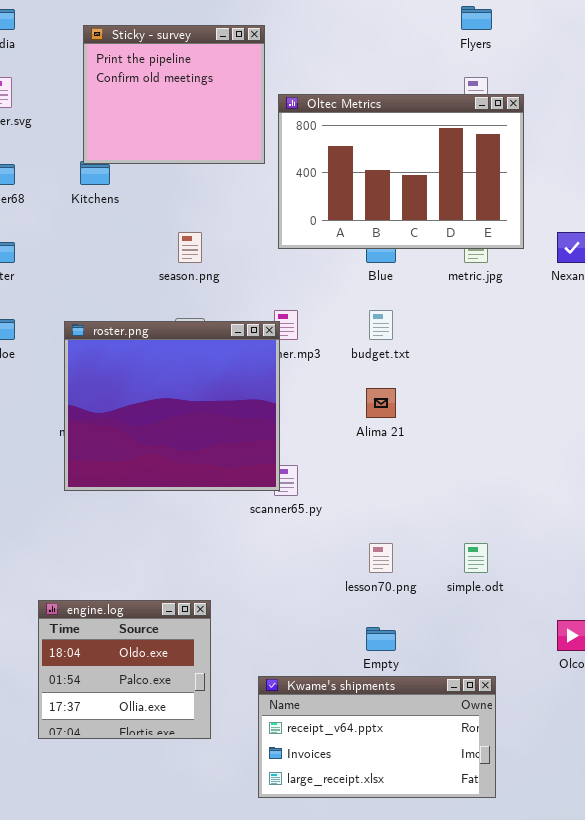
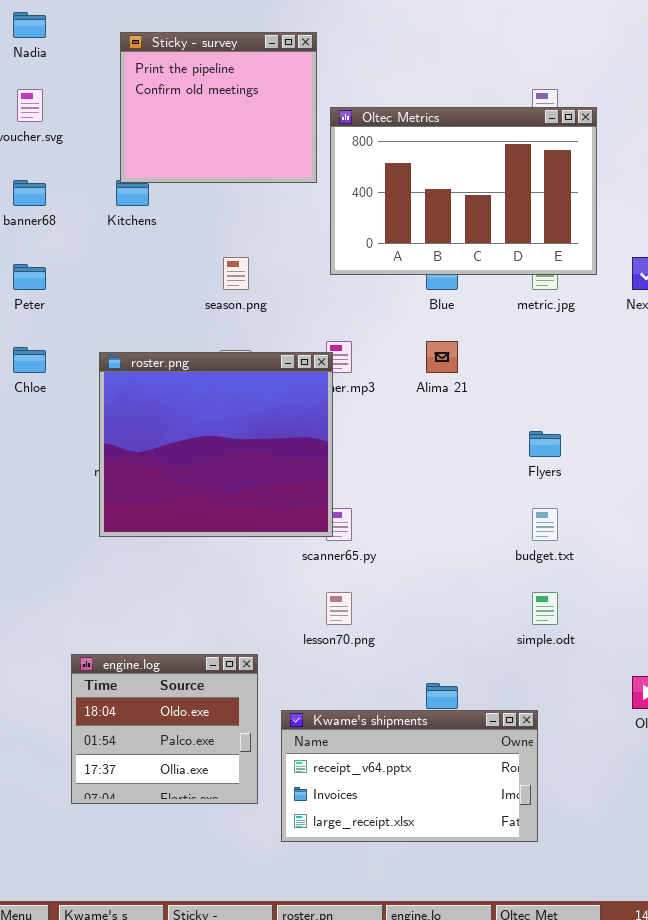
Flyers: [461,6,492,30] -> [529,431,561,457], moved
budget.txt: [369,310,393,340] -> [532,508,558,541], moved
Alima 21: [366,388,396,418] -> [426,341,458,373], moved
lesson70.png: [369,543,393,573] -> [326,592,352,625], moved
Kwame's shipments: [258,676,496,798] -> [281,710,538,842], moved

